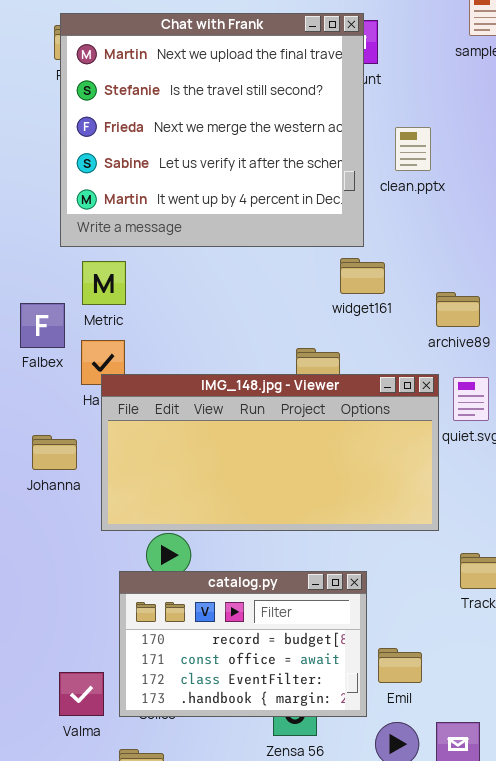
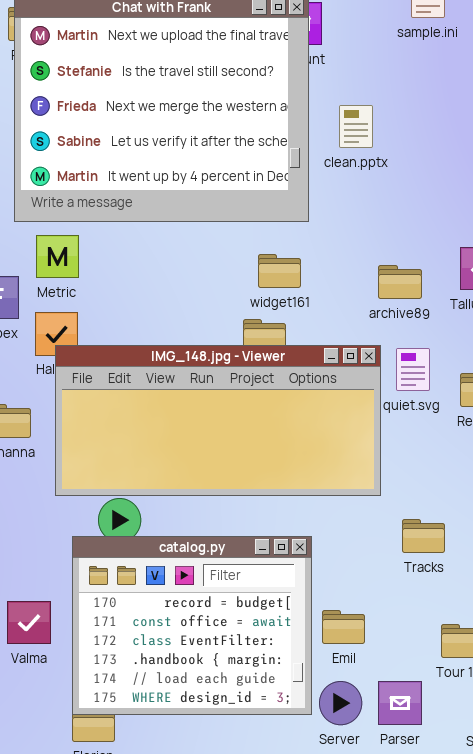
widget161: [340,258,385,294] -> [258,254,301,288], moved
catalog.py: [119,571,367,717] -> [72,536,312,715], resized
Valma: [59,672,104,716] -> [7,601,51,644], moved

